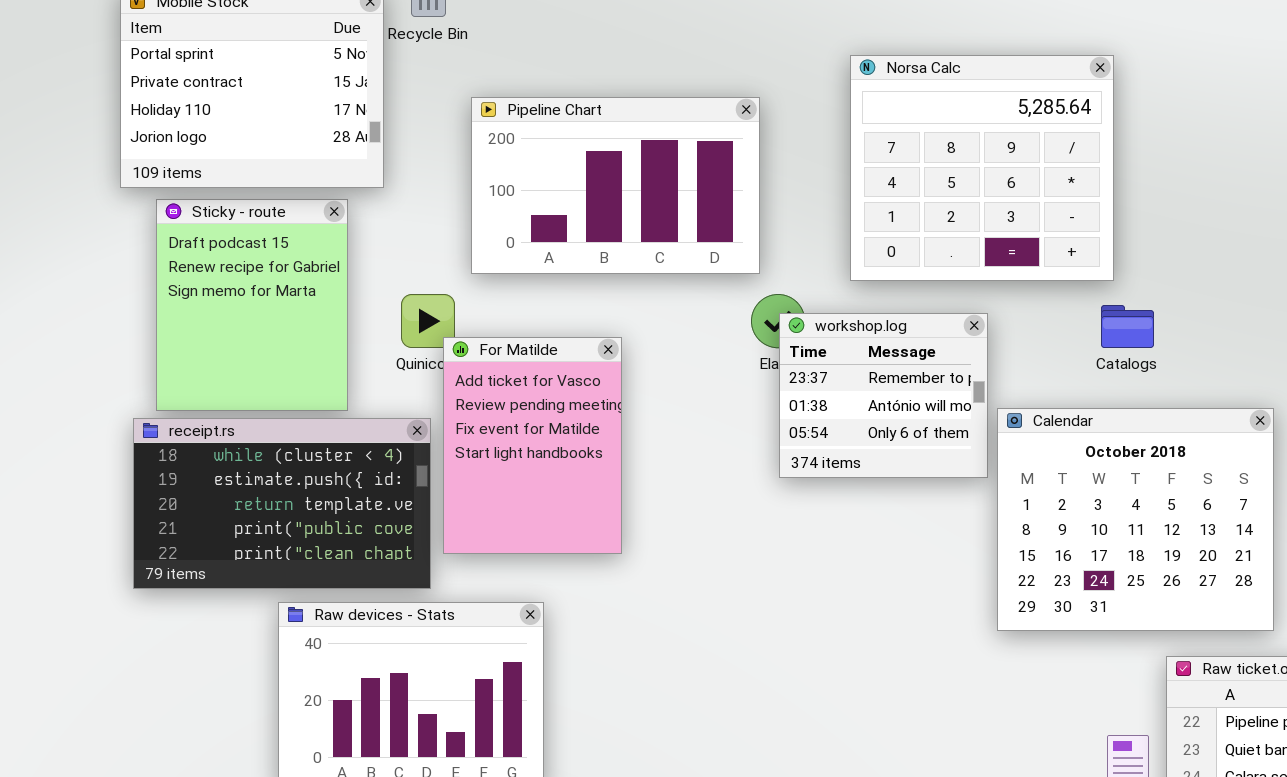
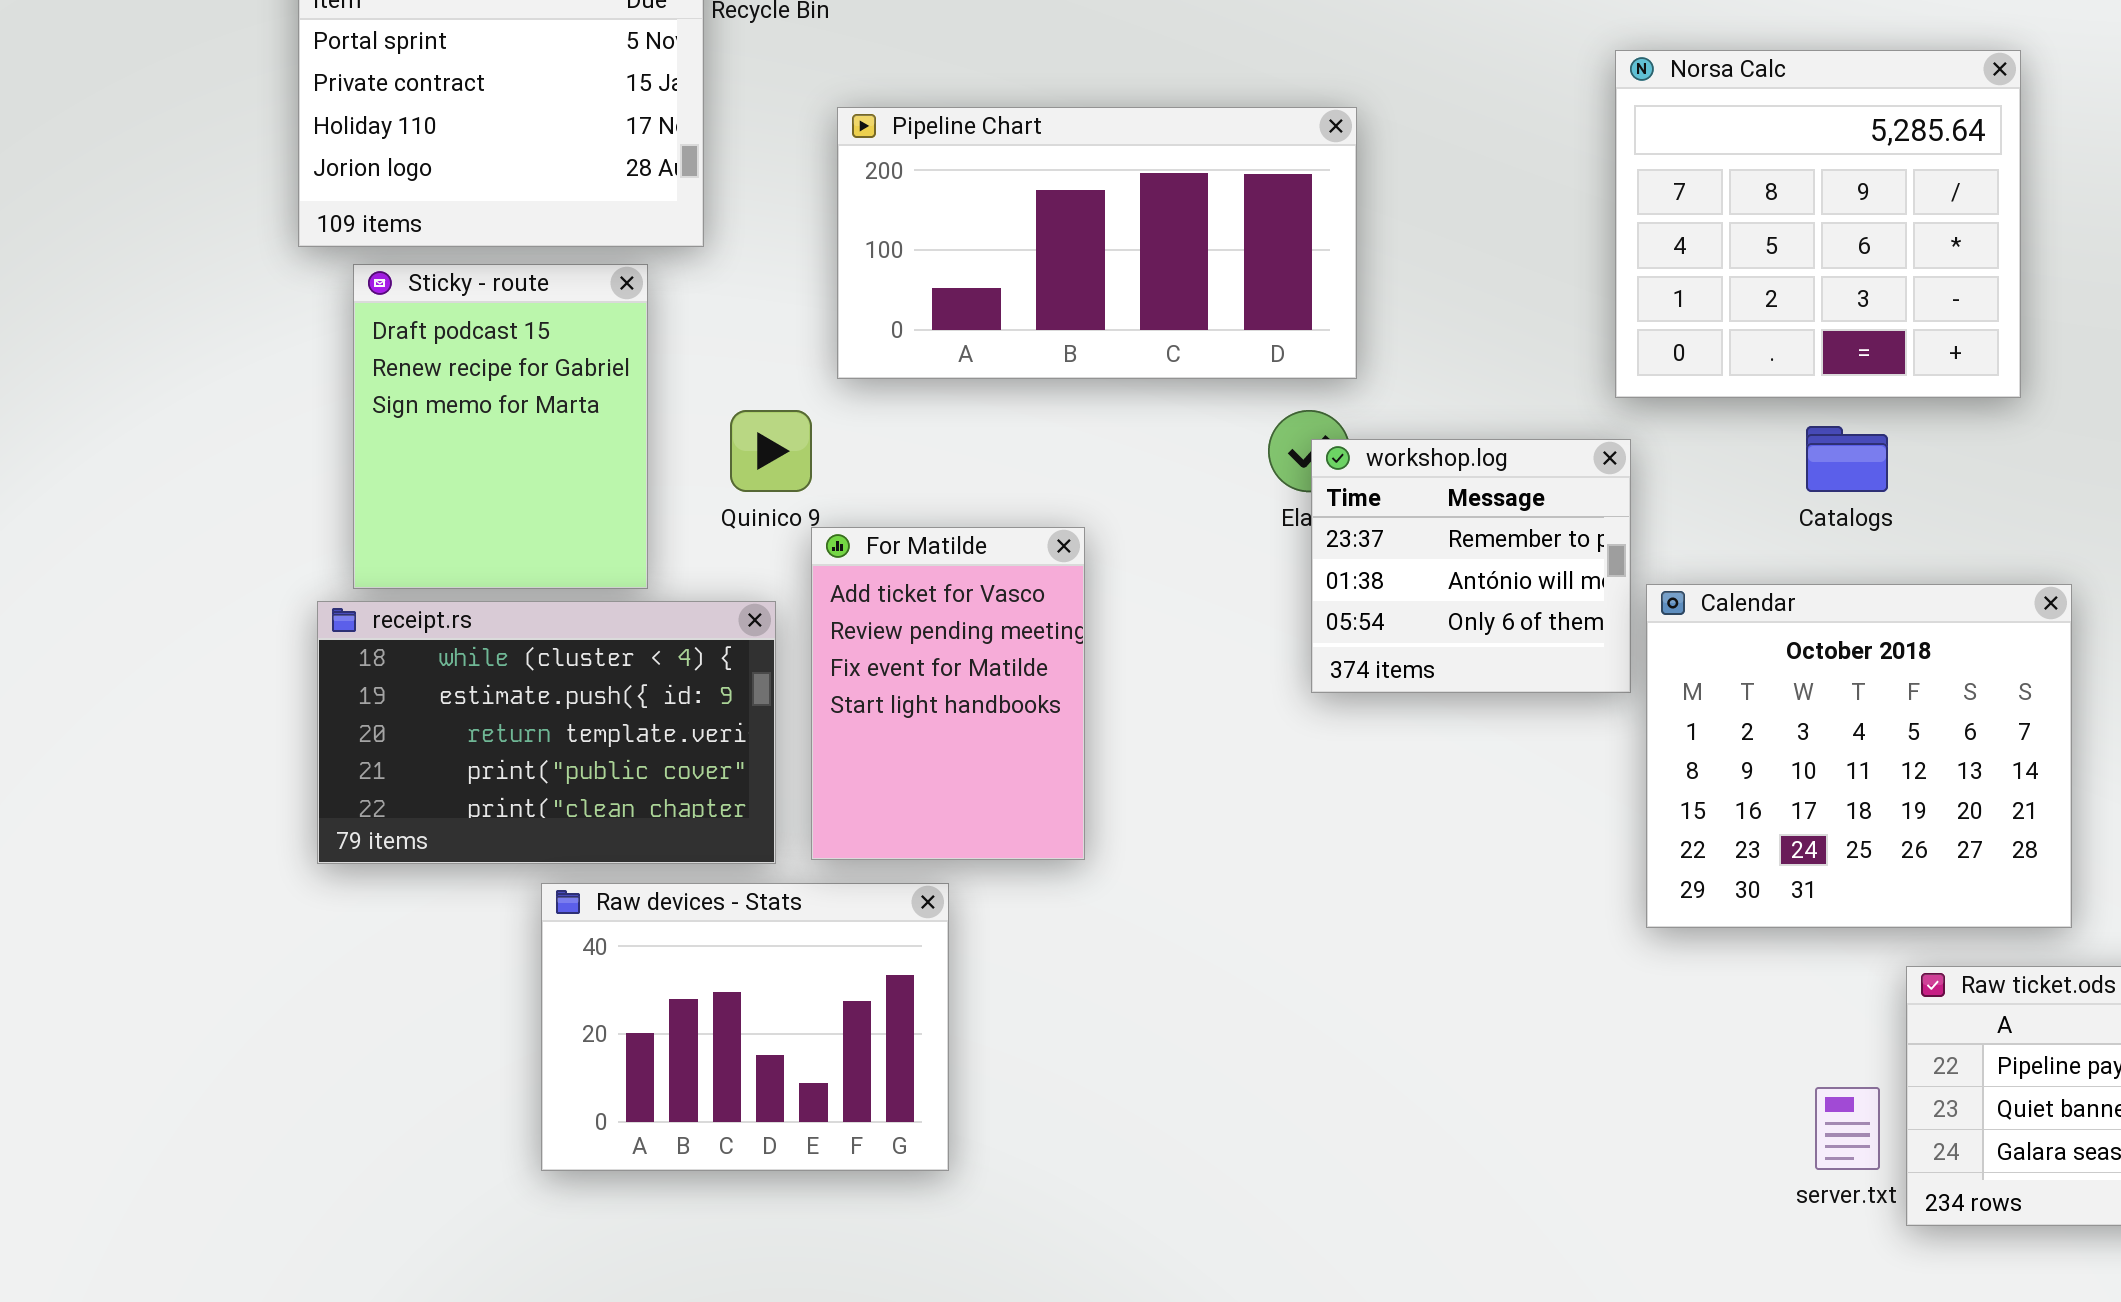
Norsa Calc: [850,55,1114,281] -> [1615,50,2021,398], moved
Pipeline Chart: [471,97,760,274] -> [837,107,1357,379], resized
For Matilde: [443,337,622,554] -> [811,527,1085,860], moved

